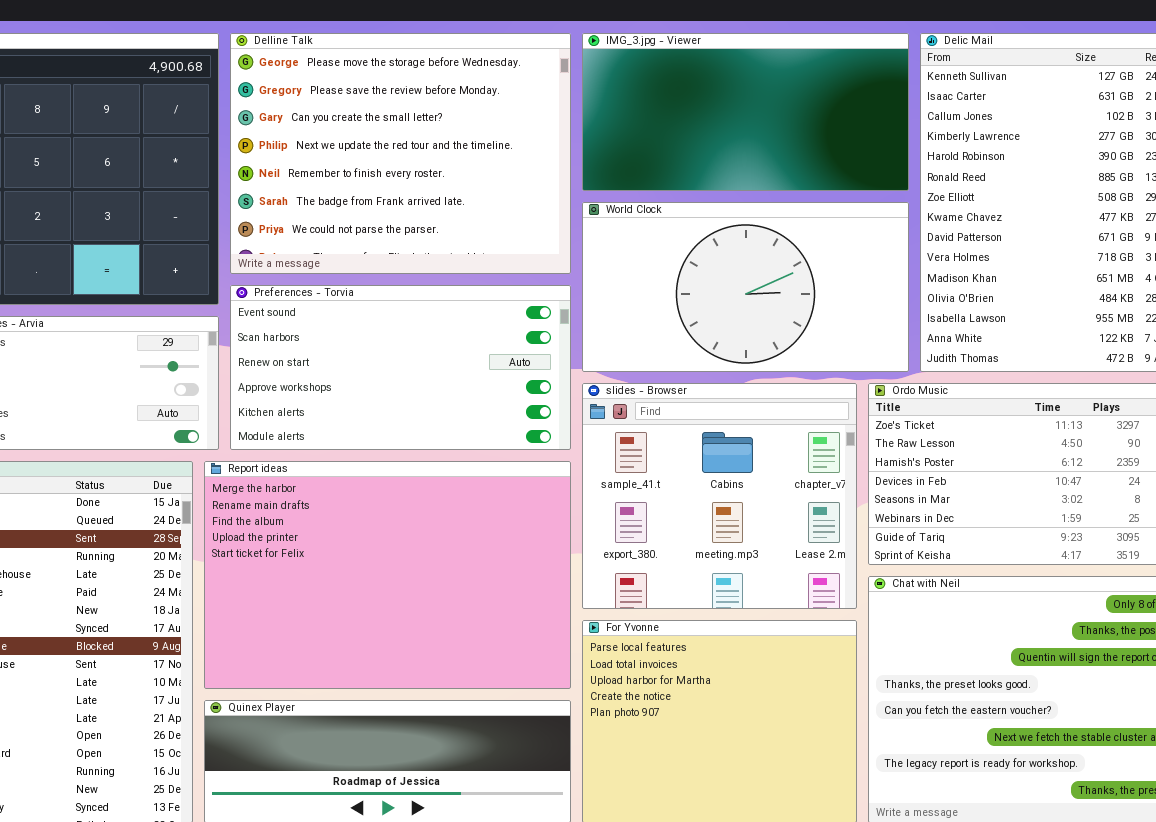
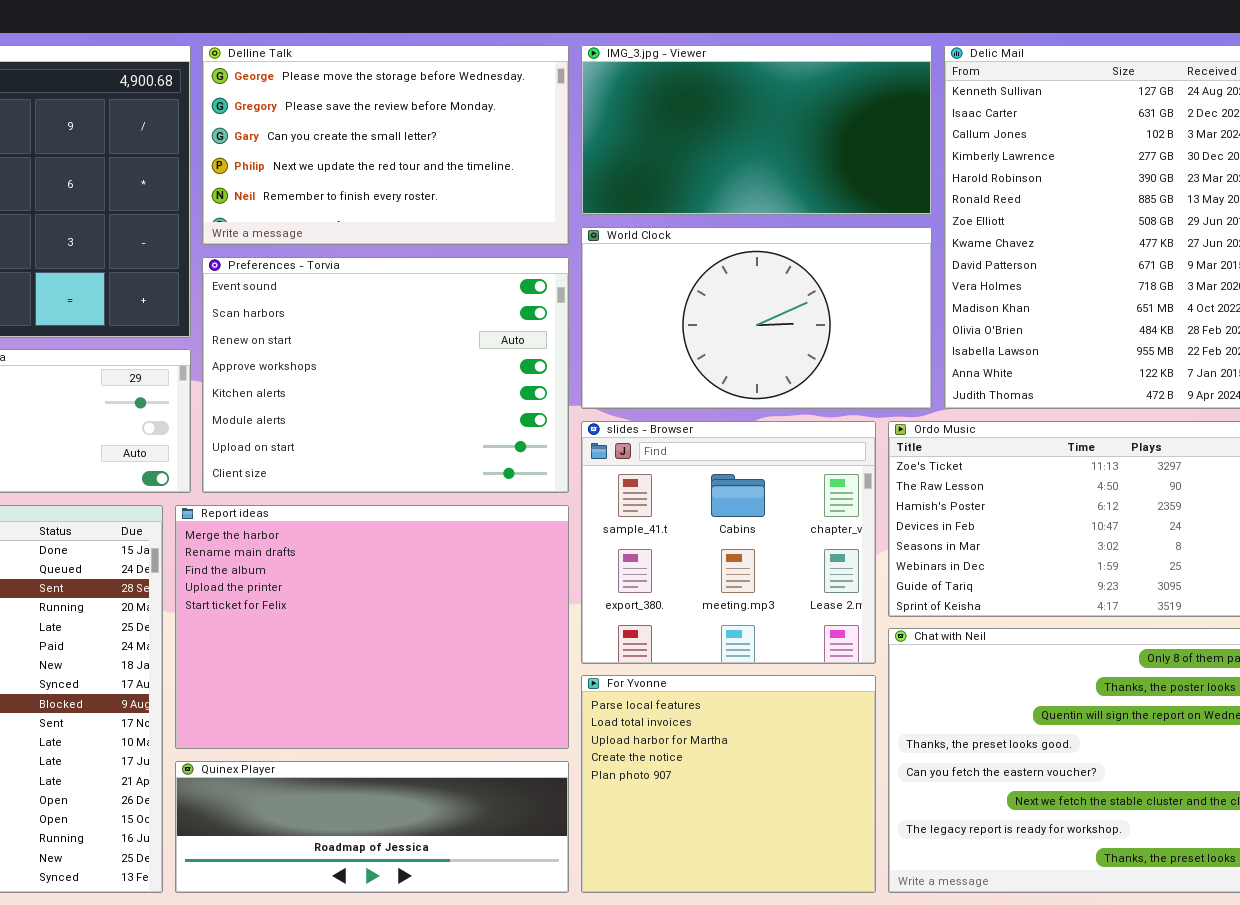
Delline Talk: [230,33,571,274] -> [202,45,569,245], resized
Preferences - Torvia: [230,285,571,450] -> [202,257,569,493], resized

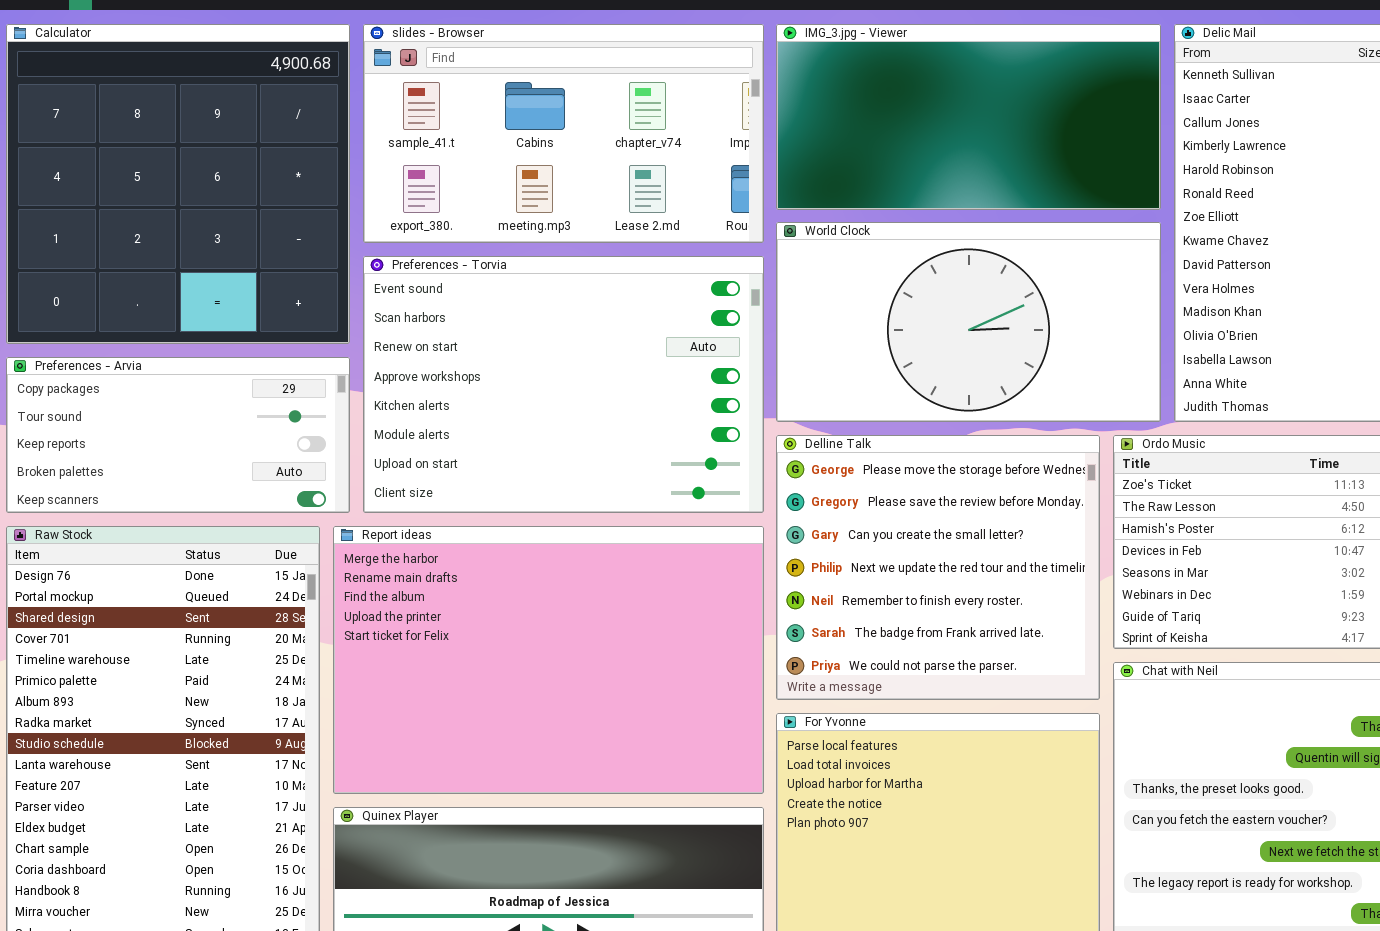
Delline Talk: [202,45,569,245] -> [776,435,1100,700], moved, resized
slides - Browser: [581,421,876,664] -> [363,24,764,243], moved, resized

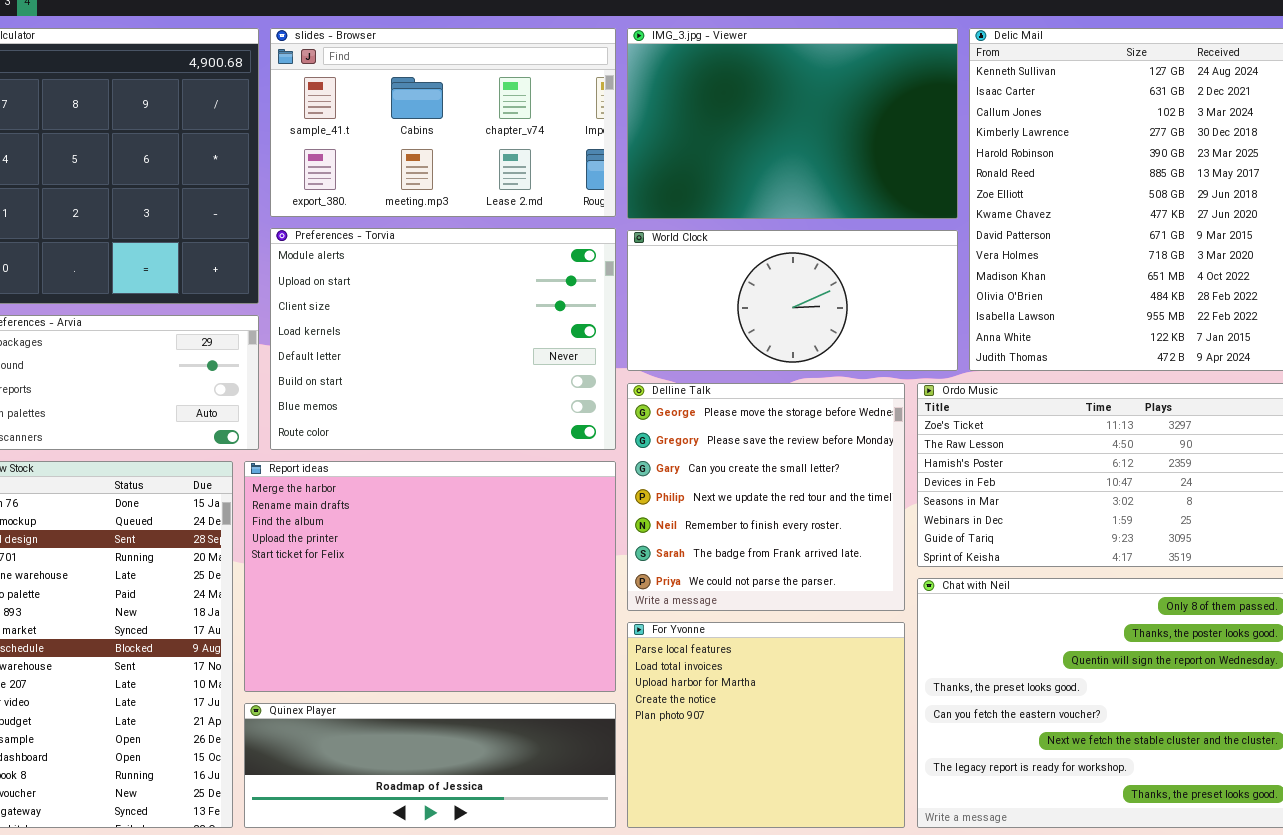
IMG_3.jpg - Viewer: [776,24,1161,210] -> [627,28,958,219], resized
World Clock: [776,222,1161,422] -> [627,230,958,371], resized
Preferences - Torvia: [363,256,764,513] -> [270,228,616,450], scrolled down 5 rows

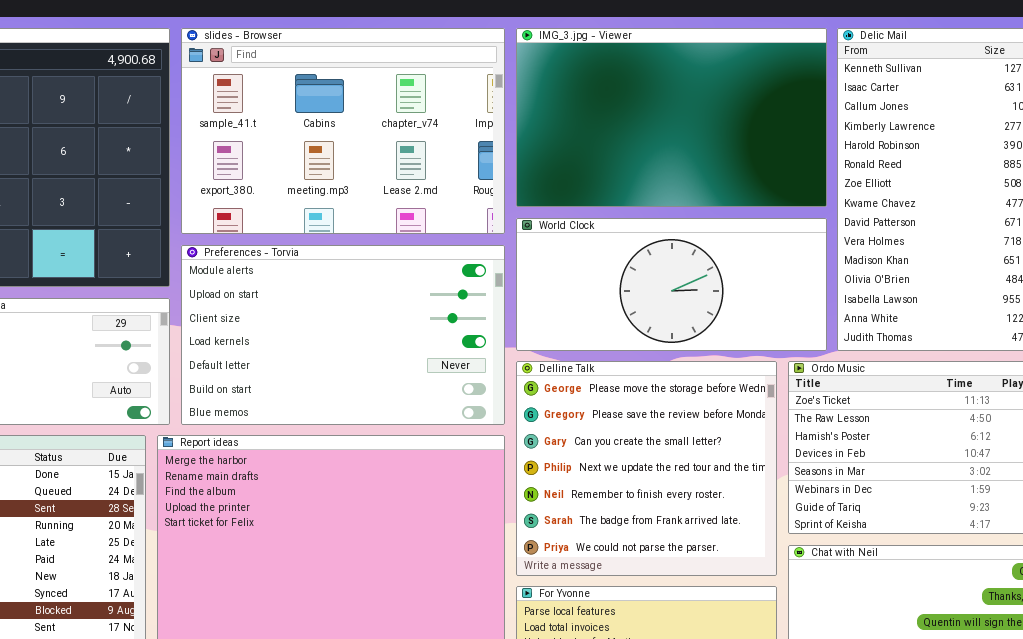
slides - Browser: [270,28,616,217] -> [181,28,505,234], resized
Preferences - Torvia: [270,228,616,450] -> [181,245,505,425], resized

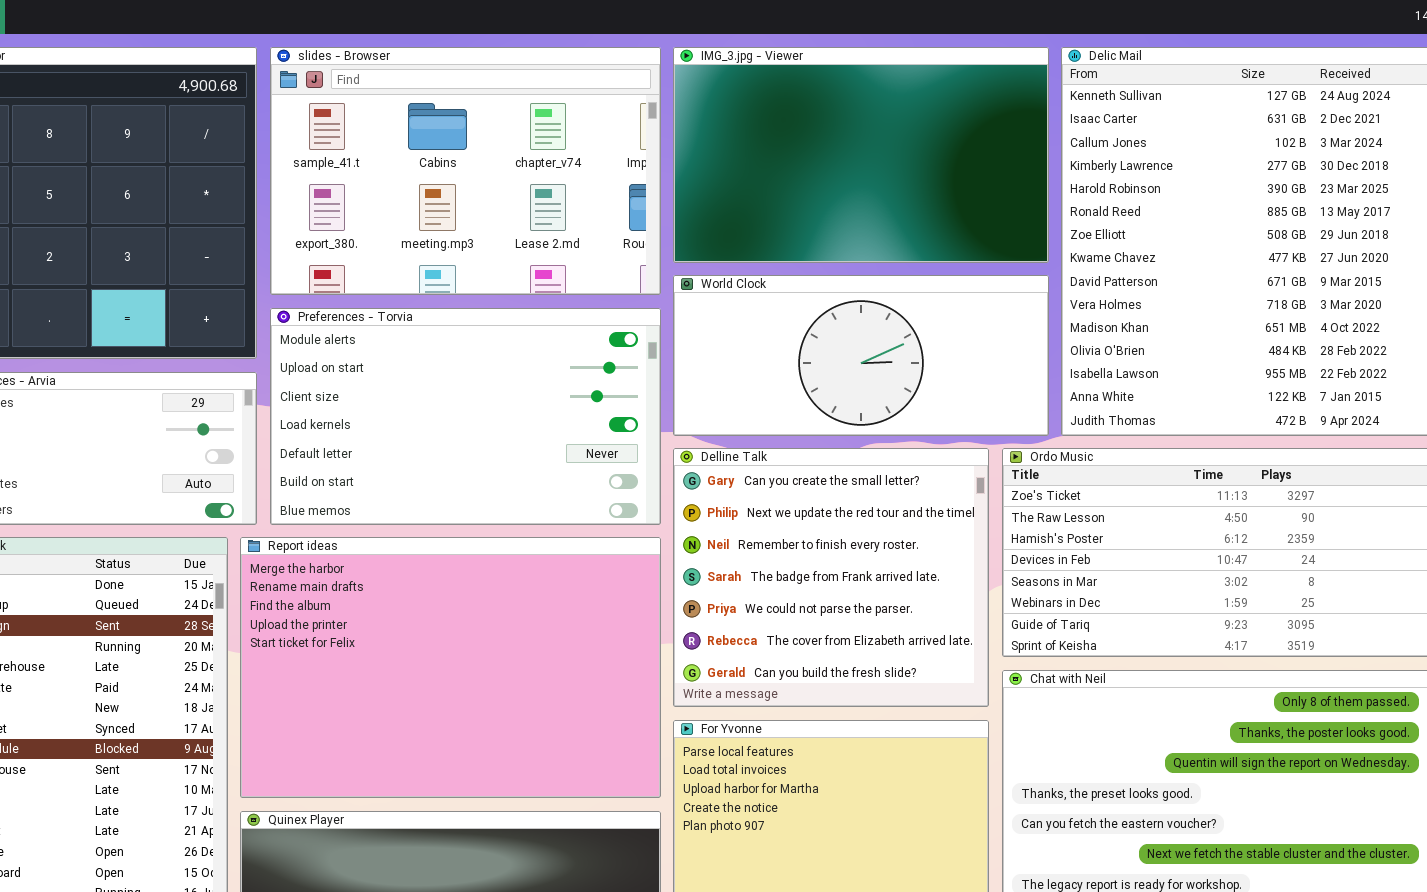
Delline Talk: [516,361,777,576] -> [673,448,989,707], scrolled down 2 rows

